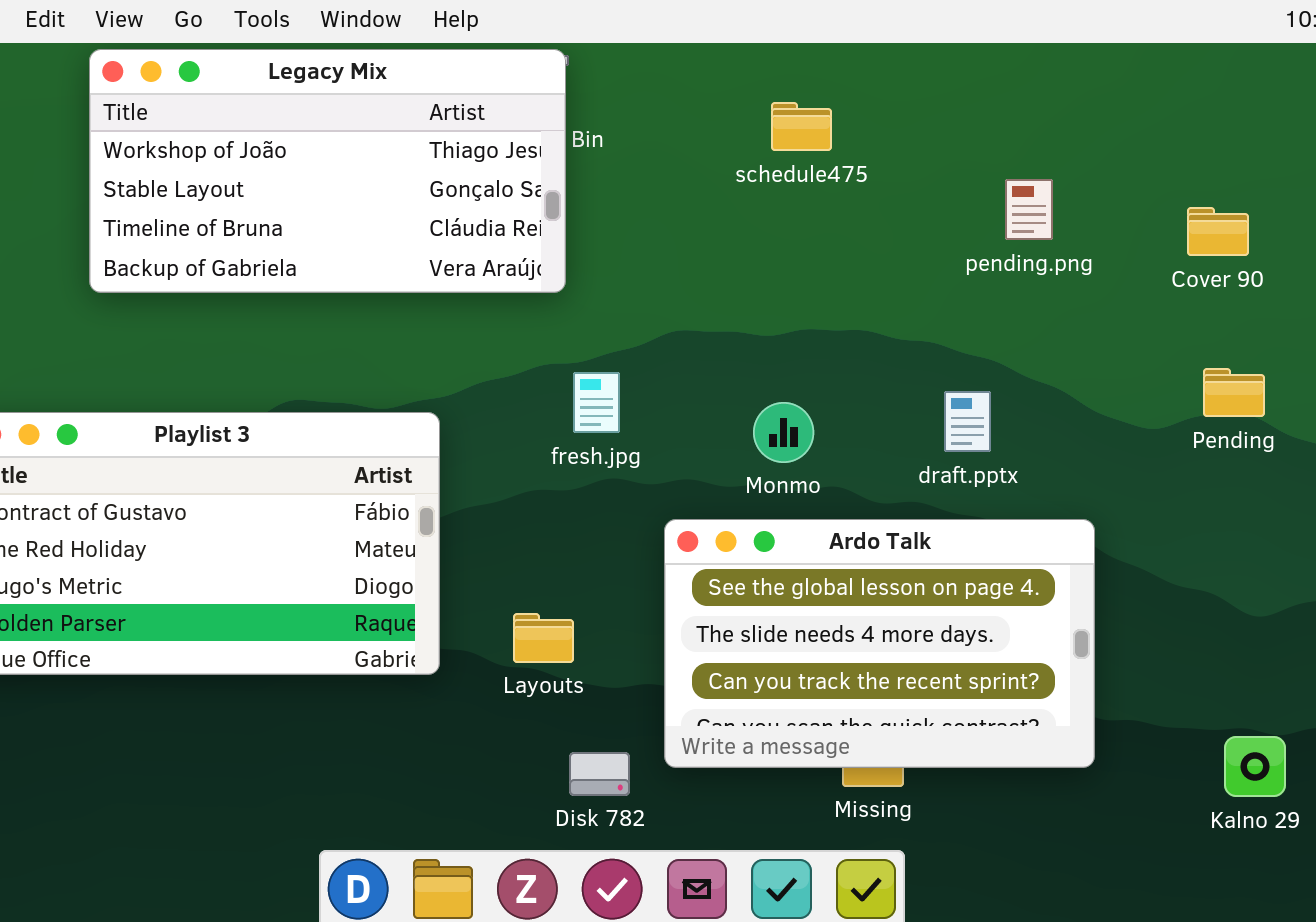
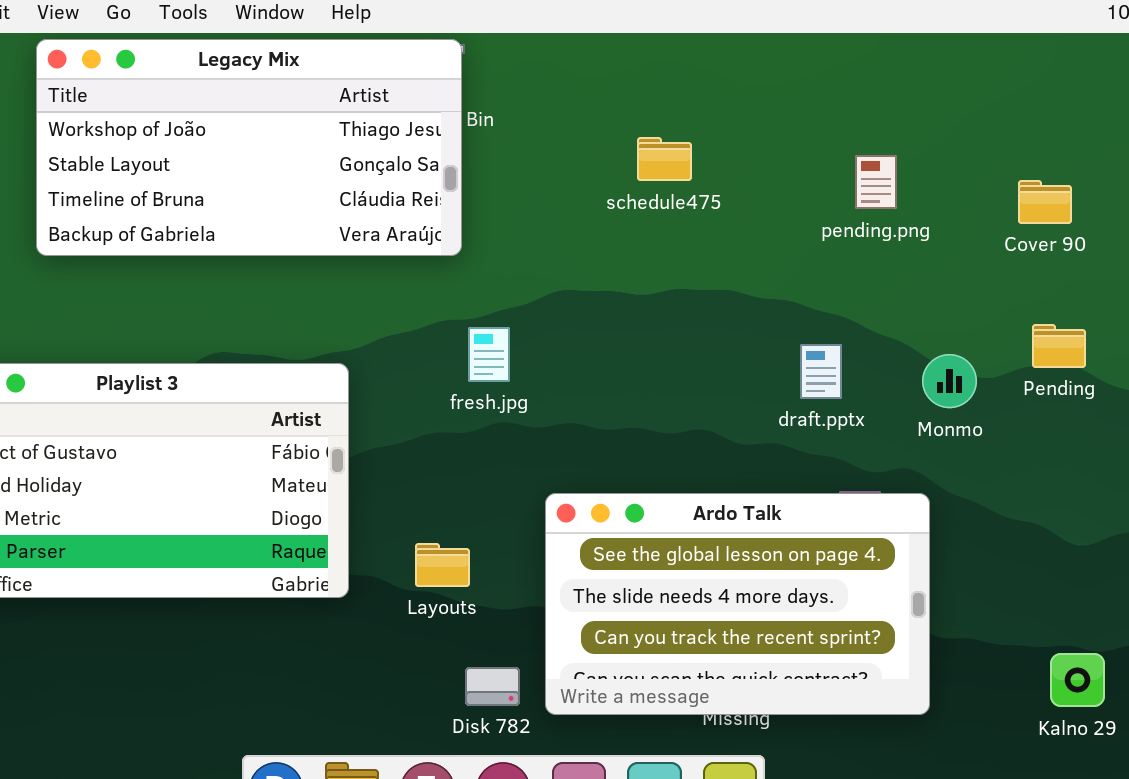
schedule475: [771,102,832,151] -> [637,137,692,181], moved
Monmo: [753,402,814,463] -> [922,354,977,408], moved
Ardo Talk: [664,519,1095,768] -> [545,493,930,715], moved

